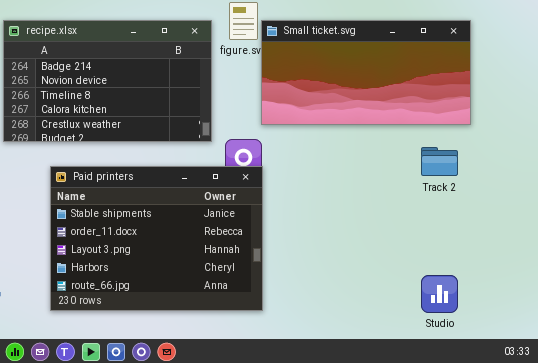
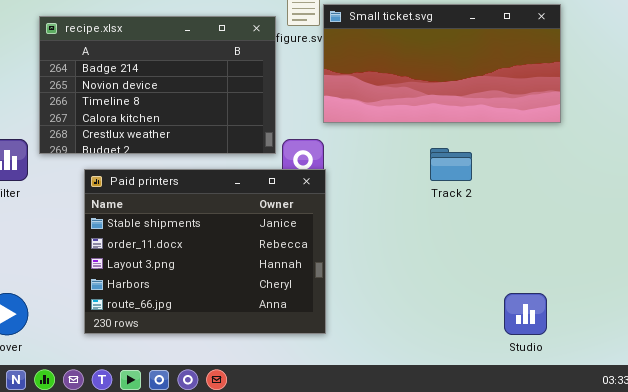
recipe.xlsx: [3,20,212,142] -> [39,16,276,154], moved
Track 2: [421,147,458,176] -> [430,148,472,181], moved

